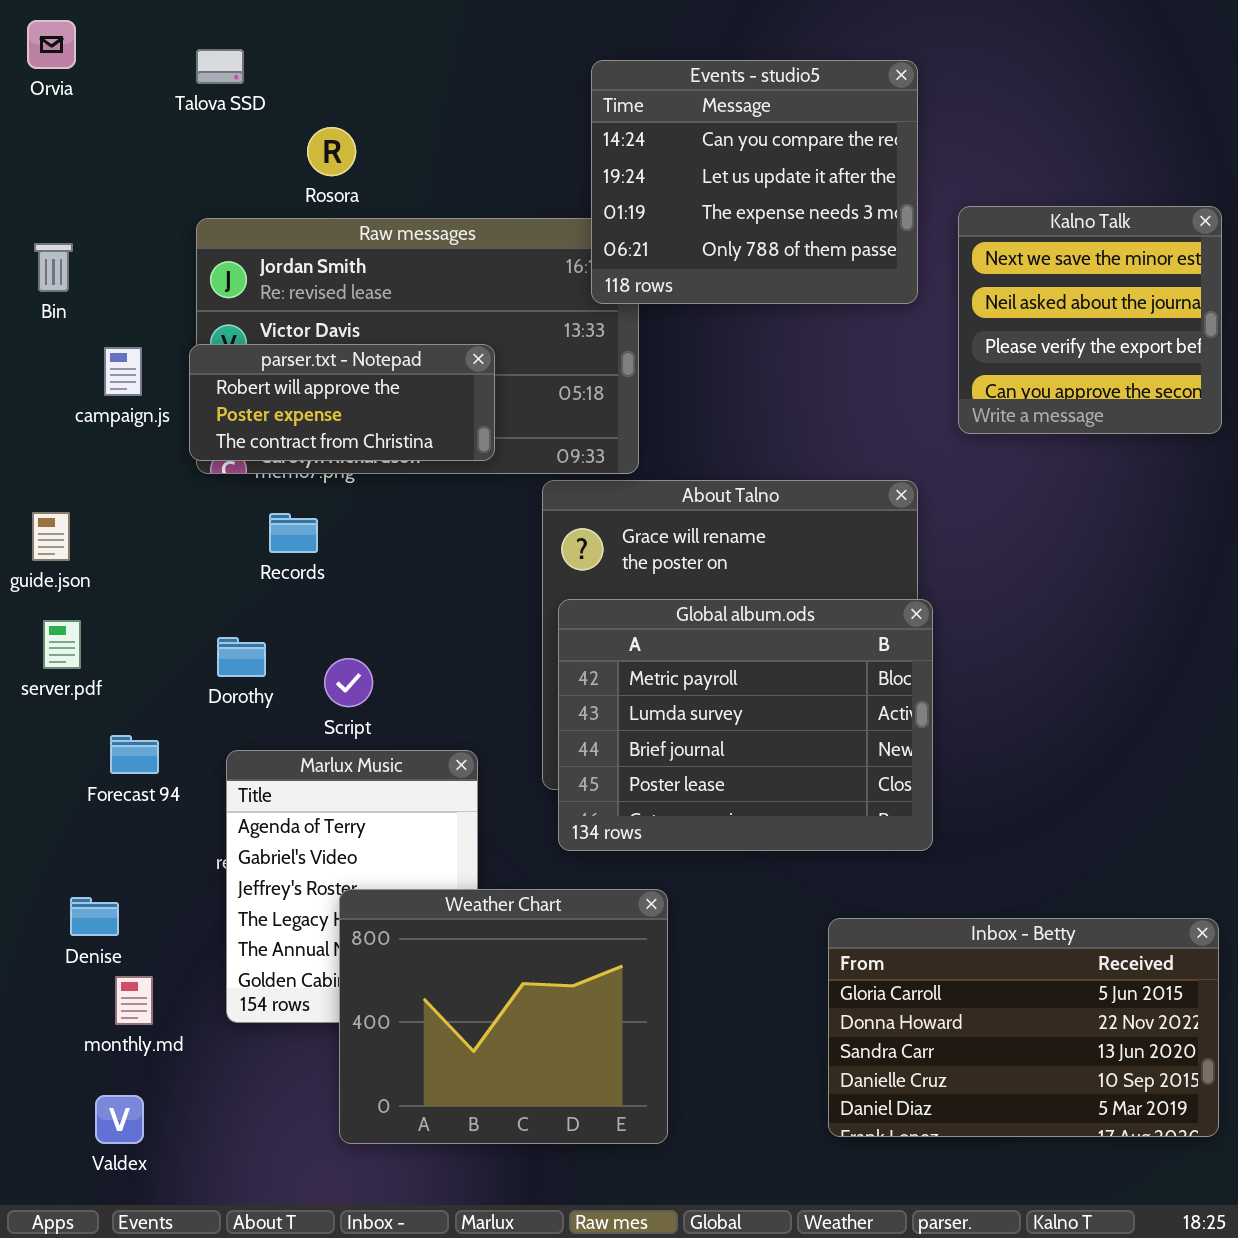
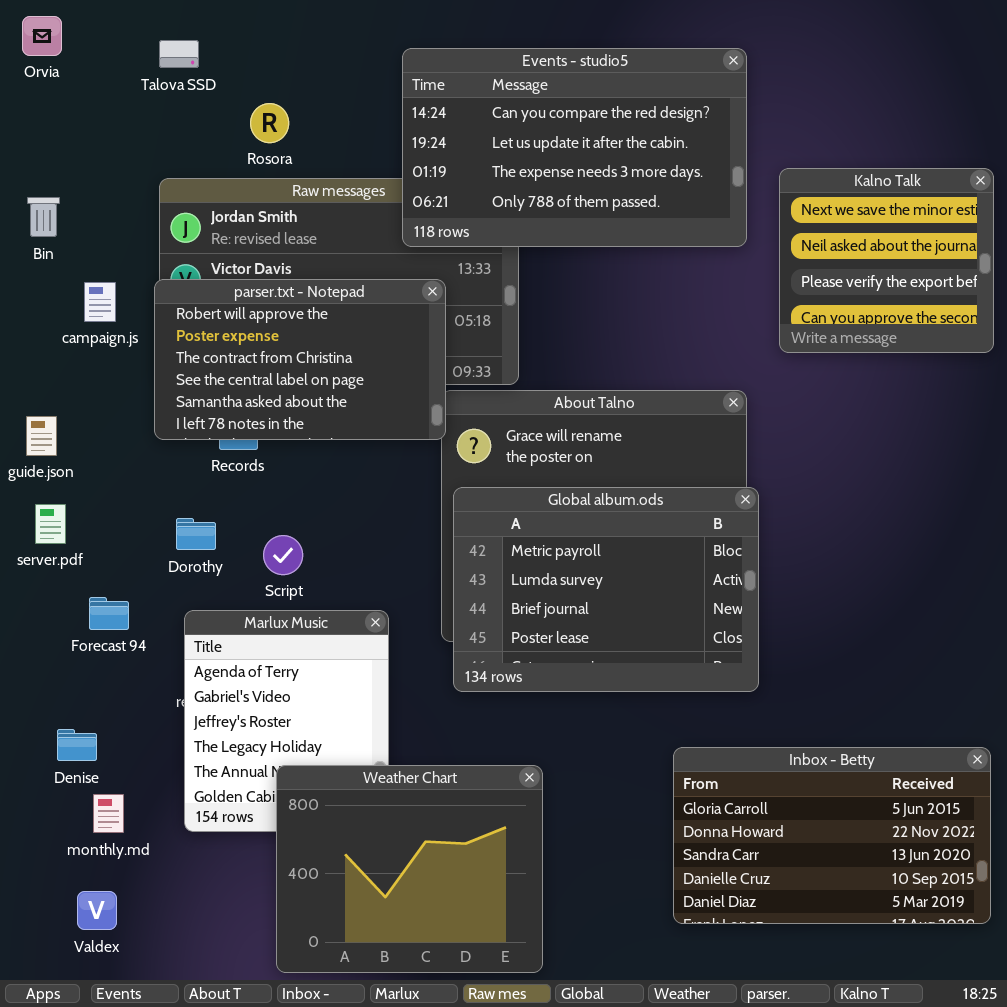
Events - studio5: [591,60,918,304] -> [402,48,747,247], resized
parser.txt - Notepad: [189,344,495,461] -> [154,279,446,440], resized
Weather Chart: [339,889,668,1144] -> [276,765,543,973], moved

